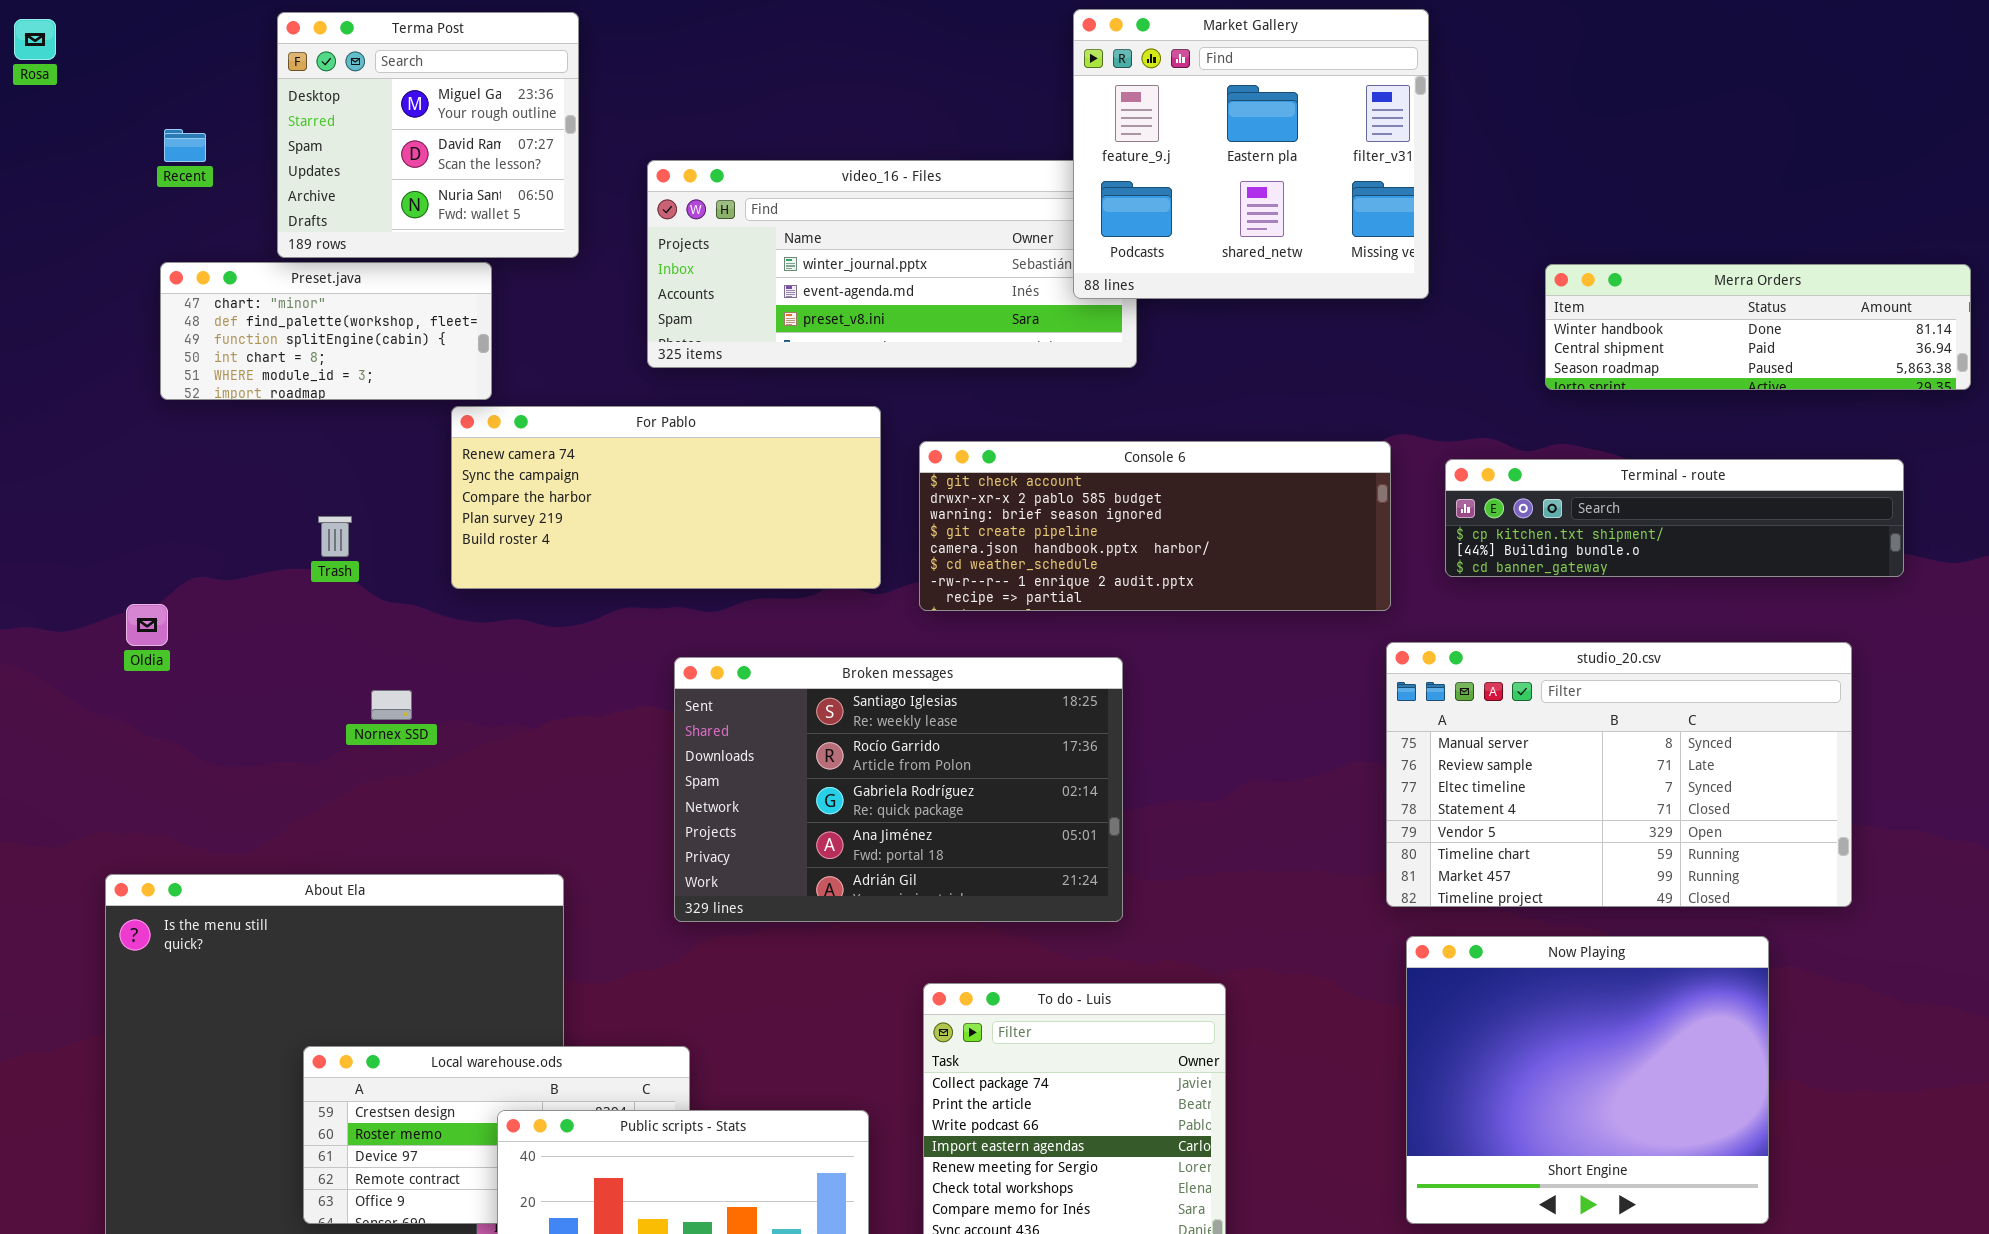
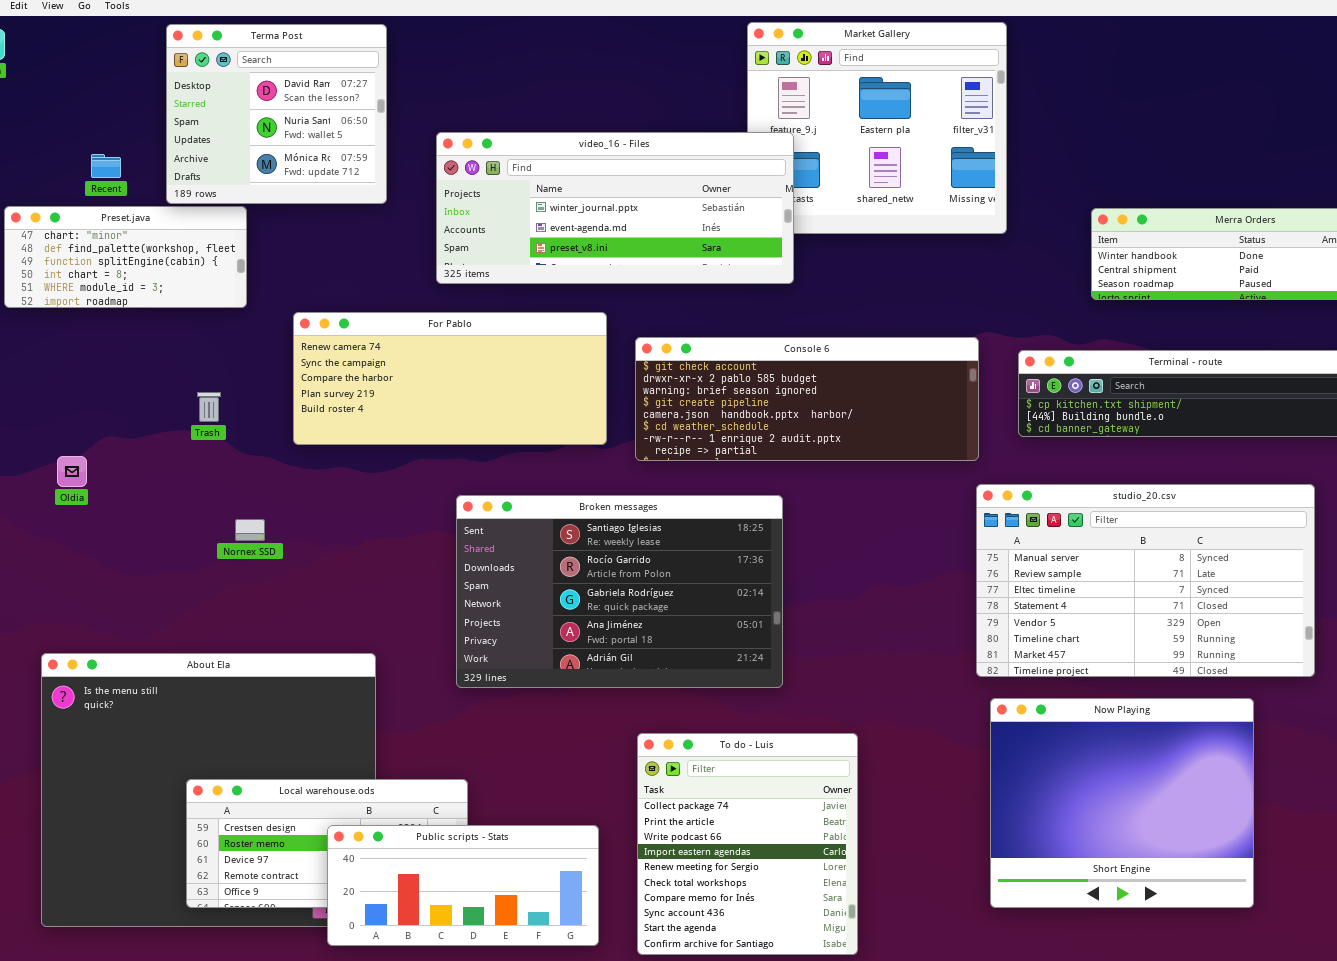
Terma Post: [277,12,579,258] -> [166,24,387,204], scrolled down 1 row
Recent: [164,129,206,162] -> [91,154,121,178], moved
video_16 - Files: [647,160,1137,368] -> [436,132,794,284], raised
Preset.java: [160,262,492,400] -> [4,206,247,308], moved

